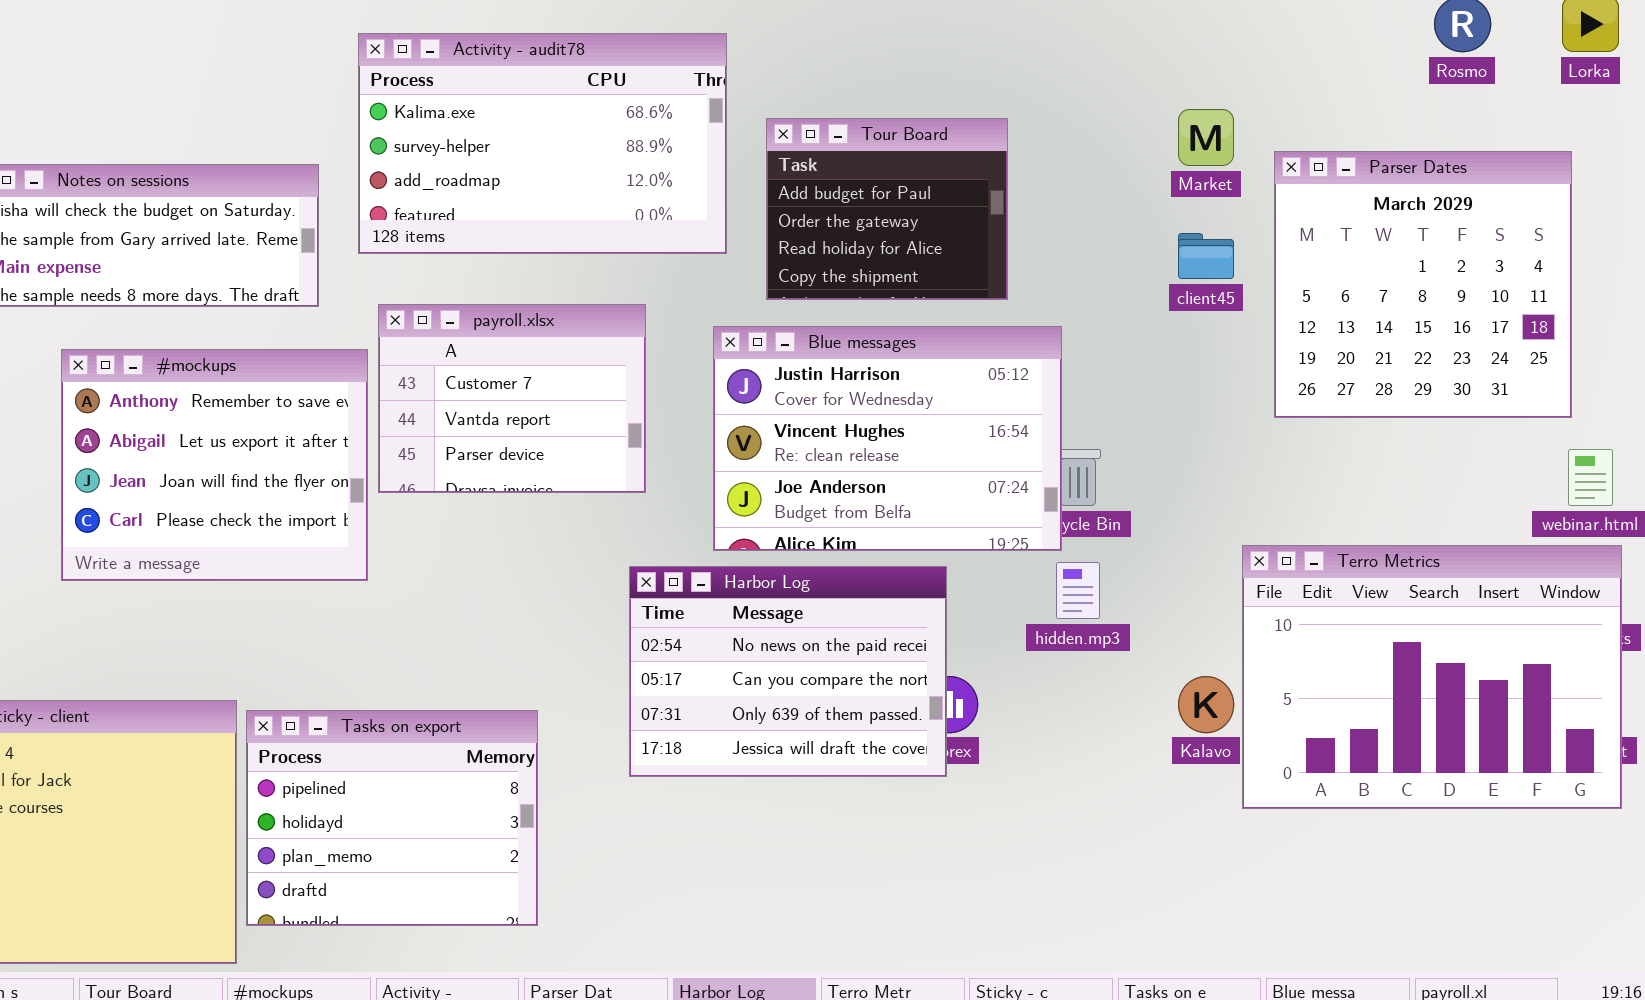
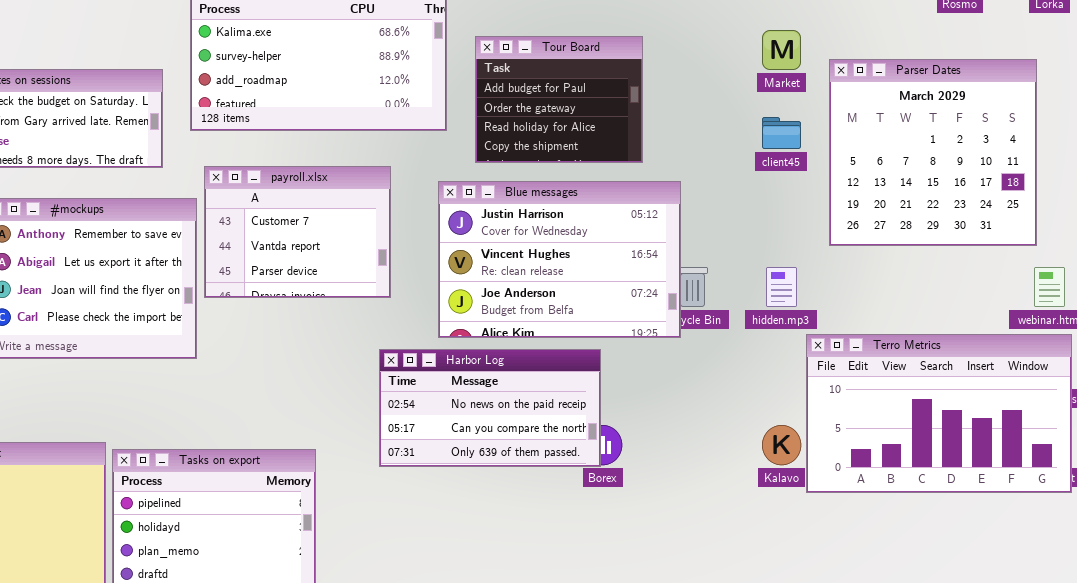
Terro Metrics: [1242,545,1622,809] -> [806,334,1072,493], resized
hidden.mp3: [1056,562,1100,619] -> [766,267,797,307], moved
Harbor Log: [629,566,947,777] -> [379,349,601,467], resized

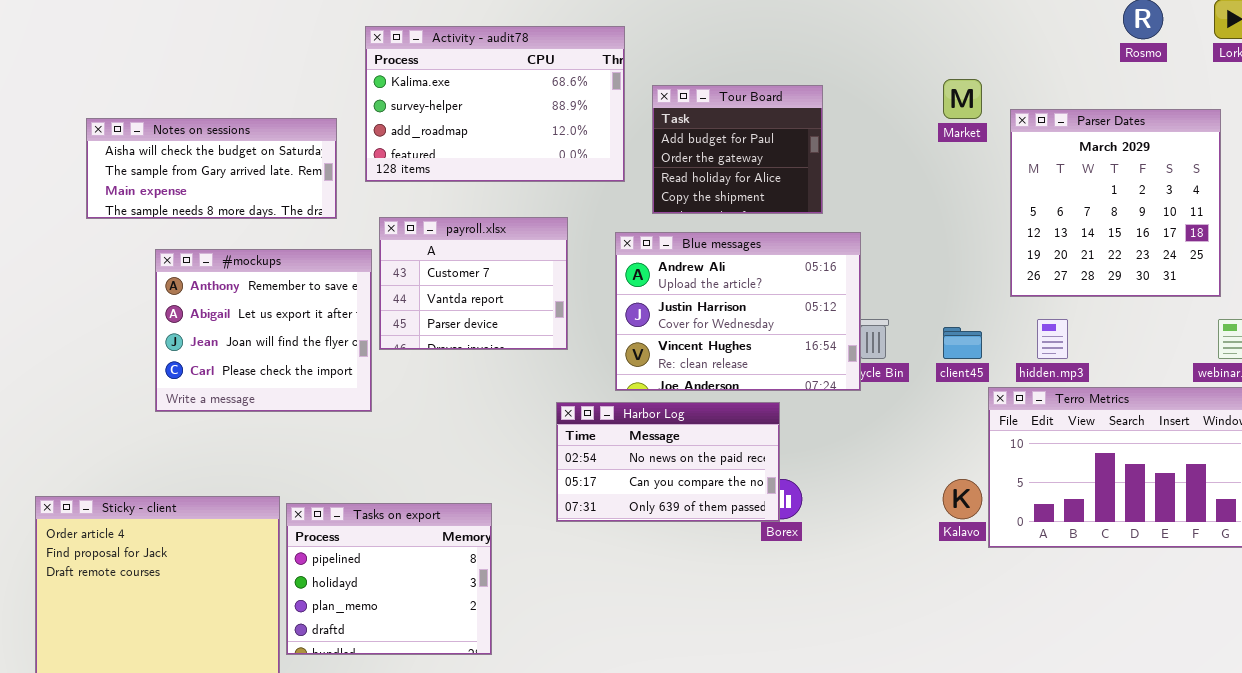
client45: [762,117,801,149] -> [943,327,982,359], moved
Blue messages: [438,181,681,338] -> [615,232,861,391], scrolled up 1 row
hidden.mp3: [766,267,797,307] -> [1037,319,1068,359], moved

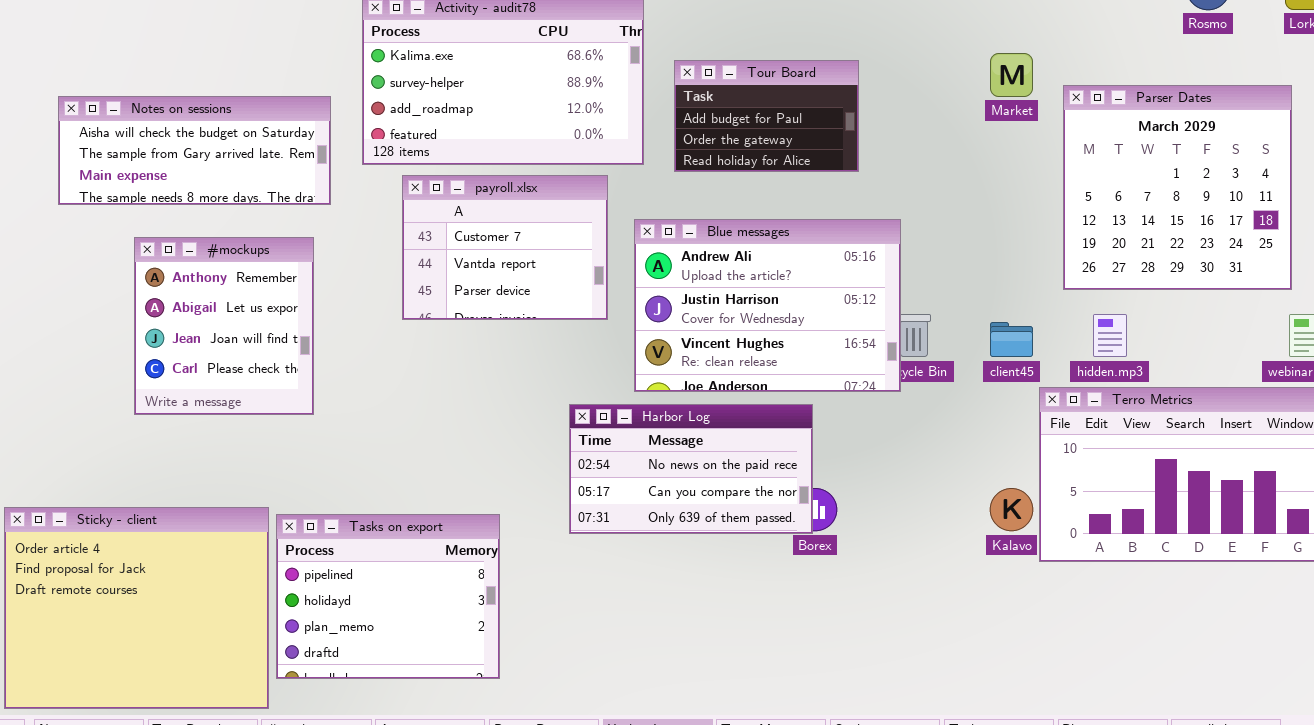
Tour Board: [652,85,823,214] -> [674,60,859,172], resized
payroll.xlsx: [379,217,568,350] -> [402,175,608,320], moved
#mockups: [155,249,372,412] -> [134,237,314,415], resized

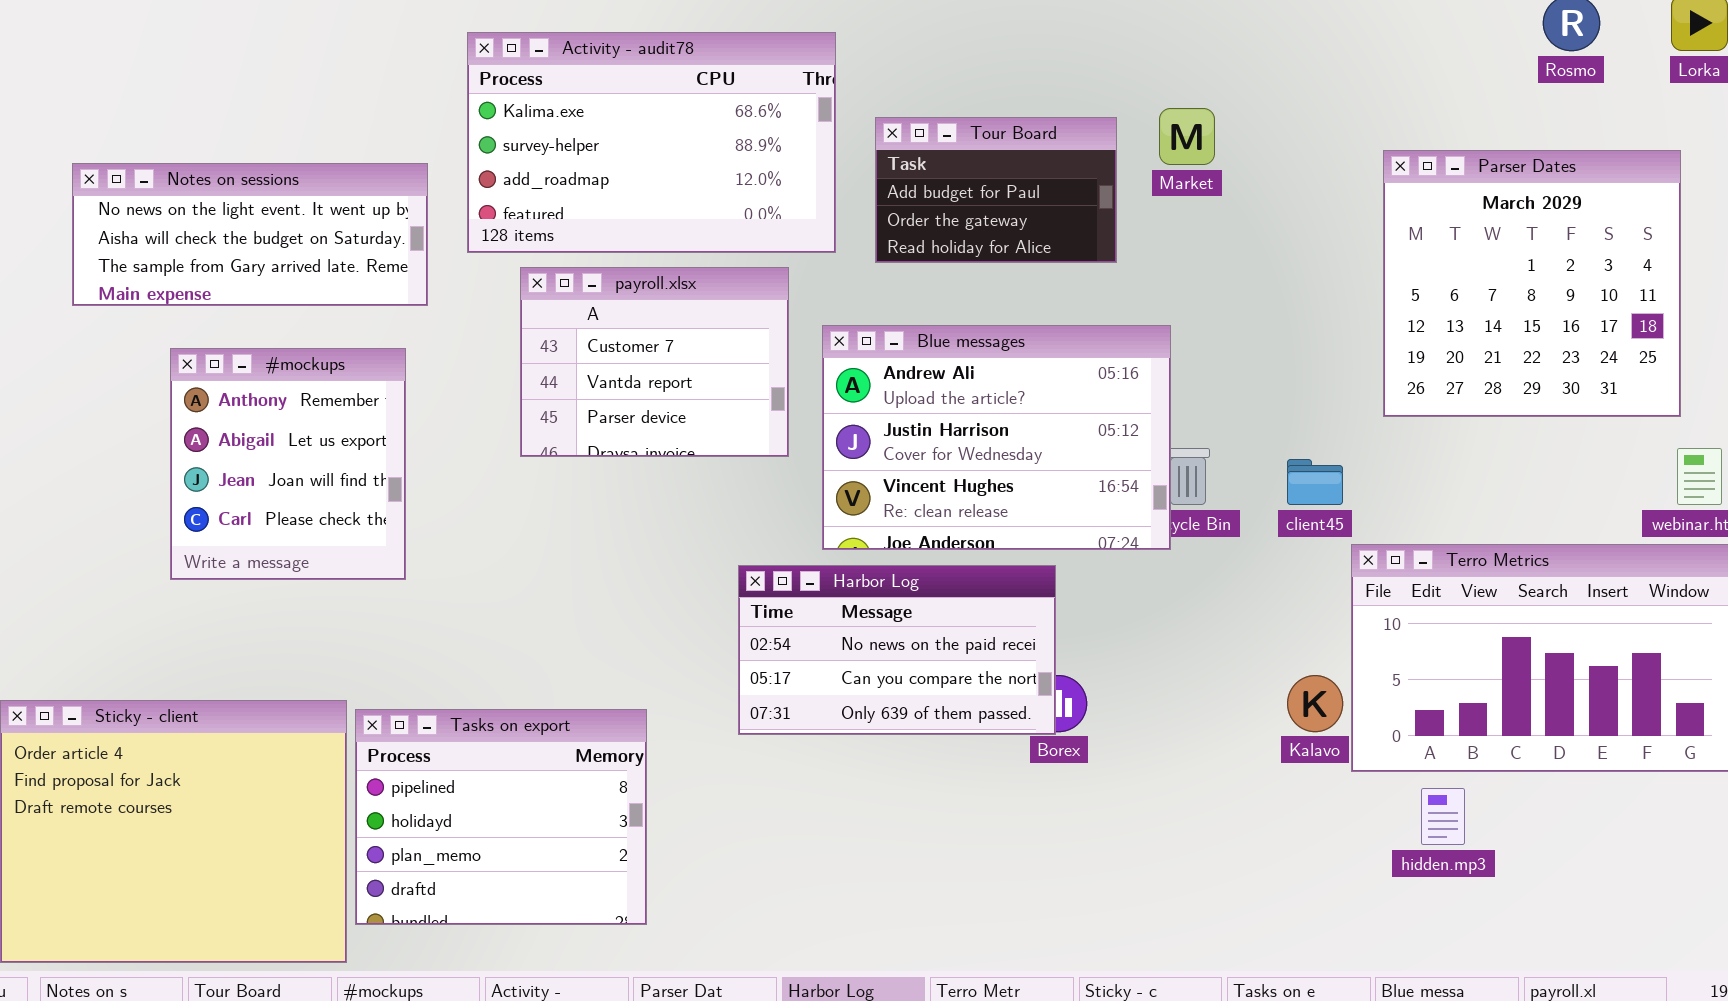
Market: [990,53,1033,97] -> [1159,108,1215,165], moved
Notes on sessions: [58,96,331,205] -> [72,163,428,306], scrolled up 1 row
hidden.mp3: [1093,314,1127,357] -> [1421,788,1465,845], moved

